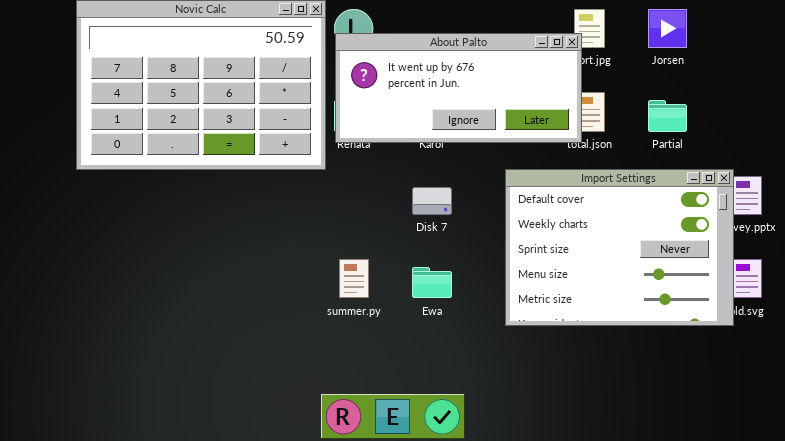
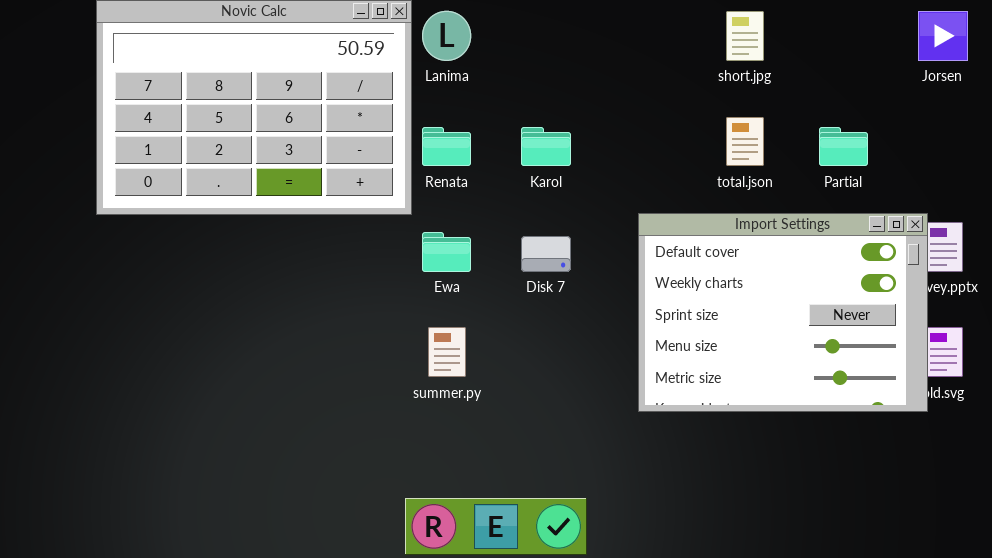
Jorsen: [648,9,687,48] -> [918,11,968,61], moved
About Palto: [335,33,582,143] -> none, closed
Ewa: [412,267,452,298] -> [422,232,471,272], moved

